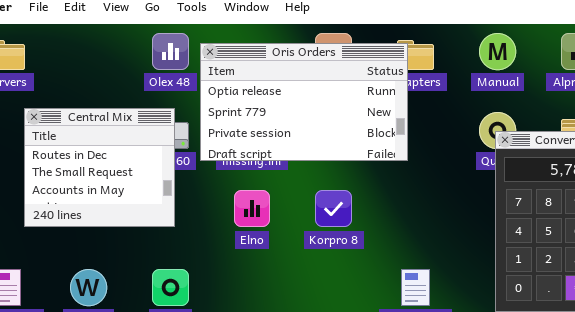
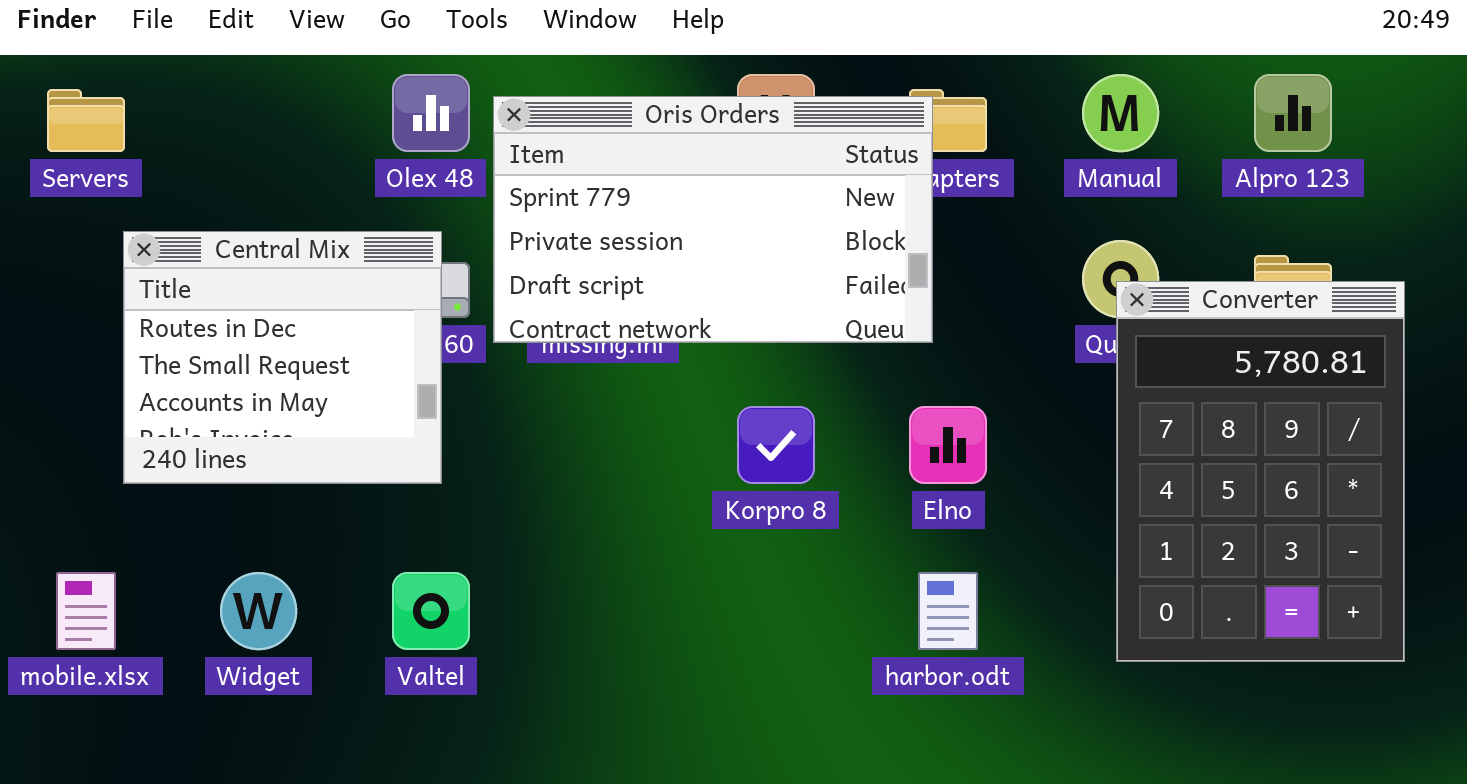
Oris Orders: [200,43,408,161] -> [493,96,933,343], scrolled down 1 row
Elno: [234,190,270,227] -> [909,406,987,484], moved

